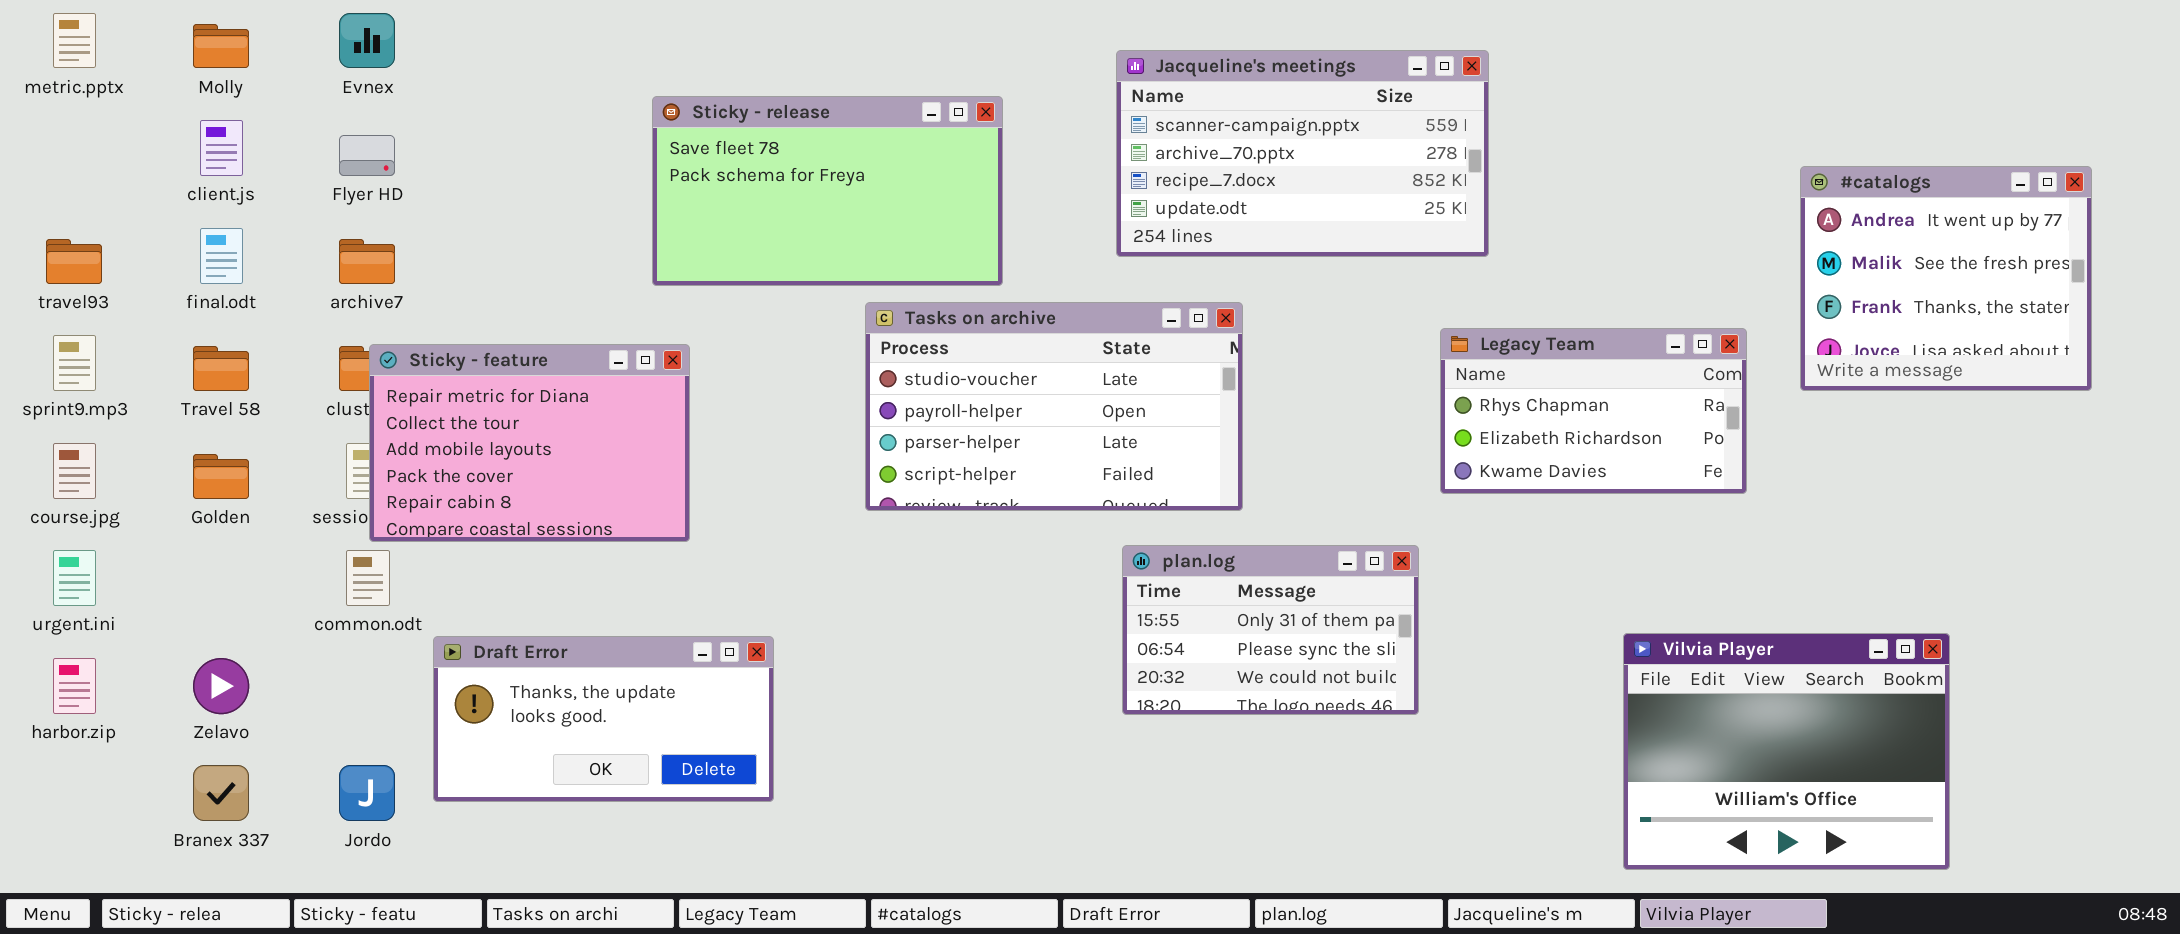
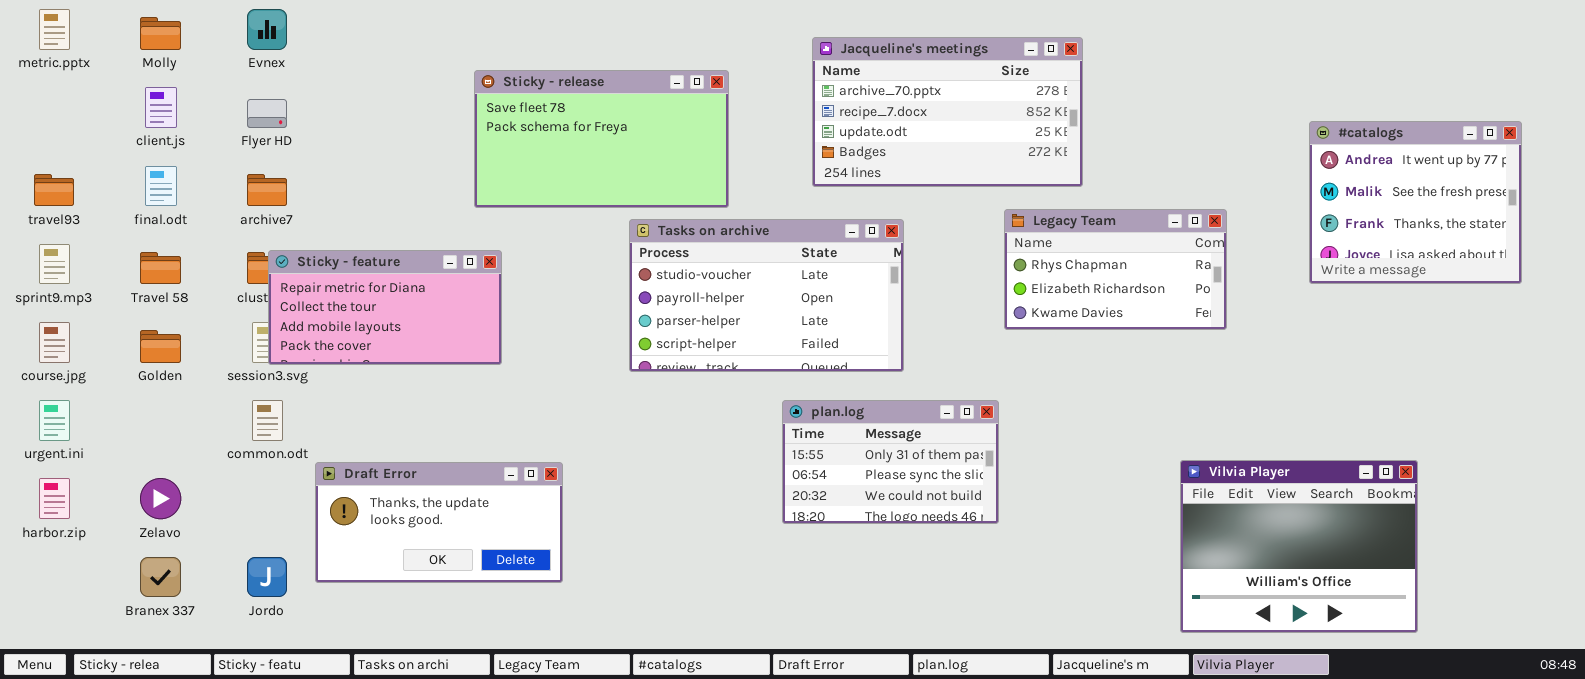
Jacqueline's meetings: [1116,50,1489,257] -> [812,37,1083,187], scrolled down 1 row
Legacy Team: [1440,328,1747,494] -> [1004,209,1227,330], moved
Sticky - feature: [369,344,690,542] -> [268,250,502,365], resized
plan.log: [1122,545,1419,715] -> [782,400,999,524], moved

